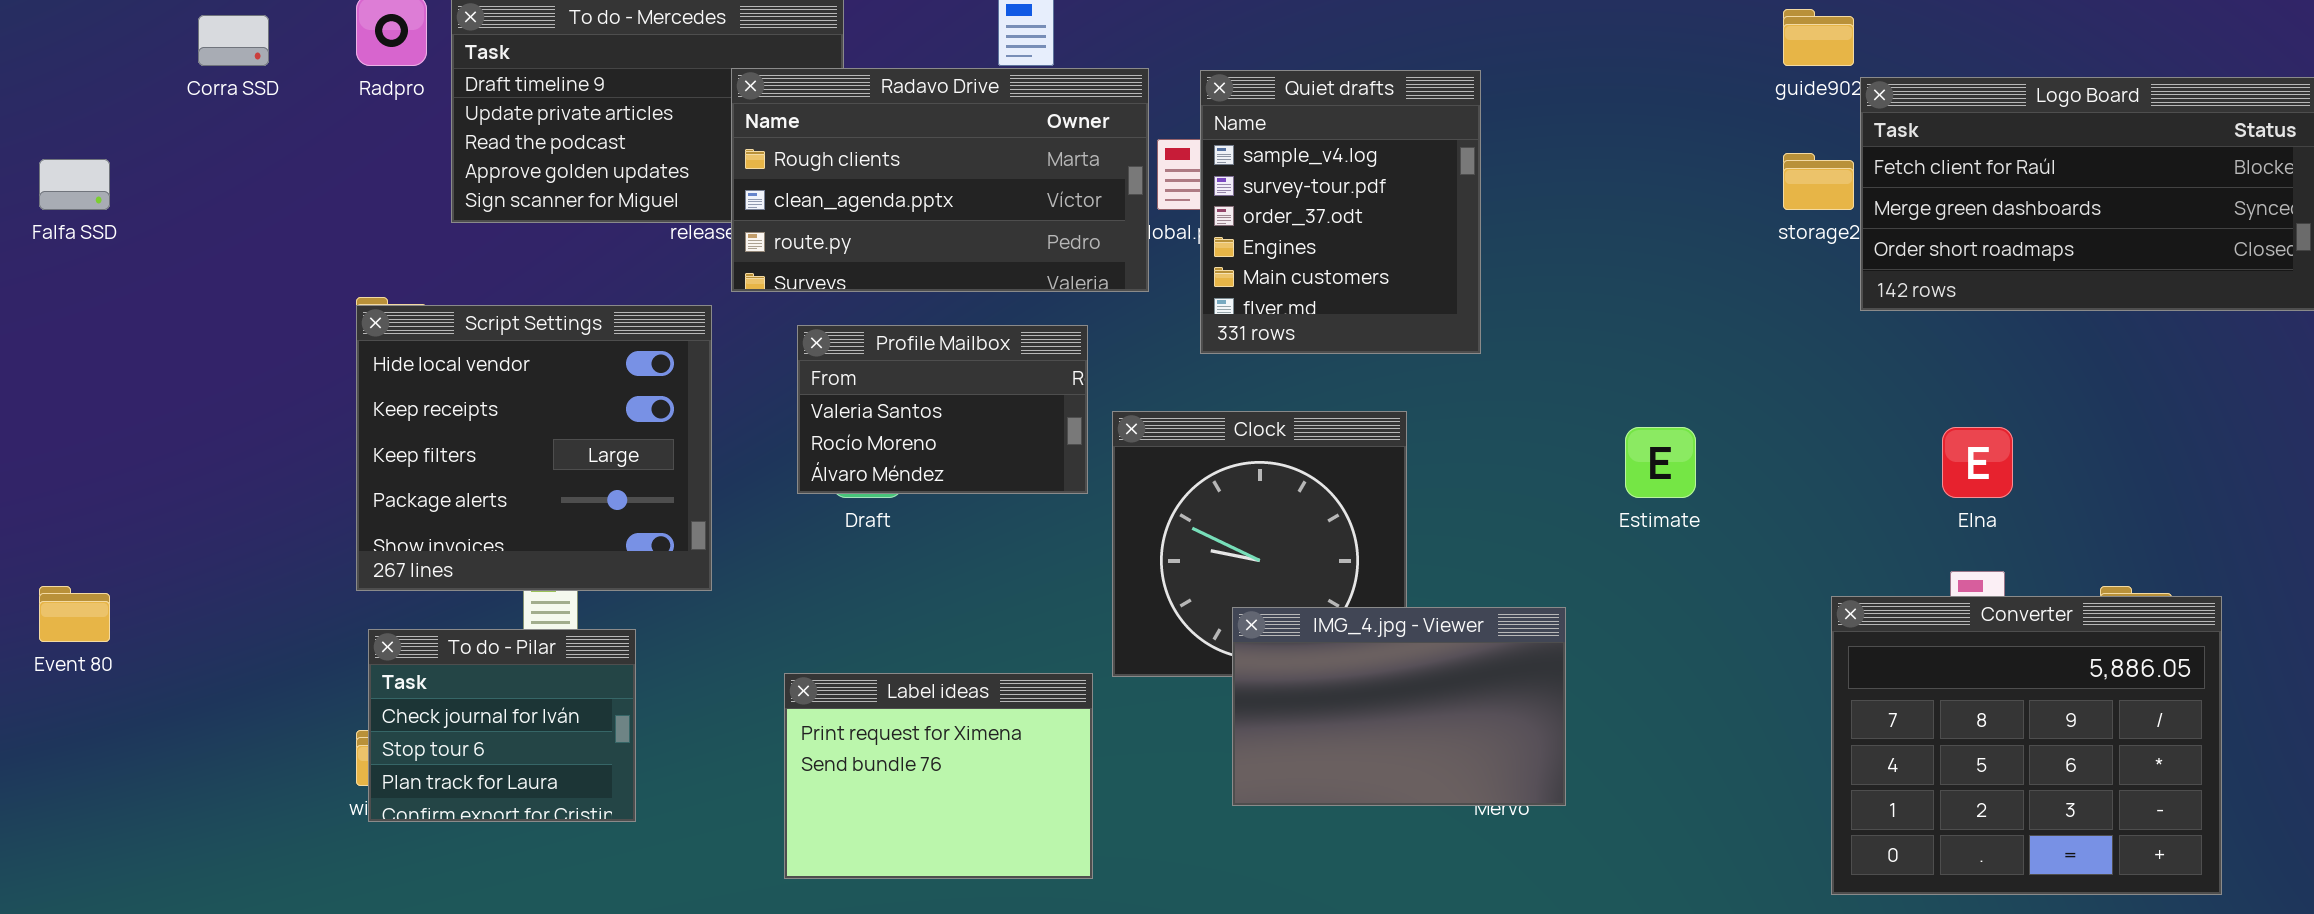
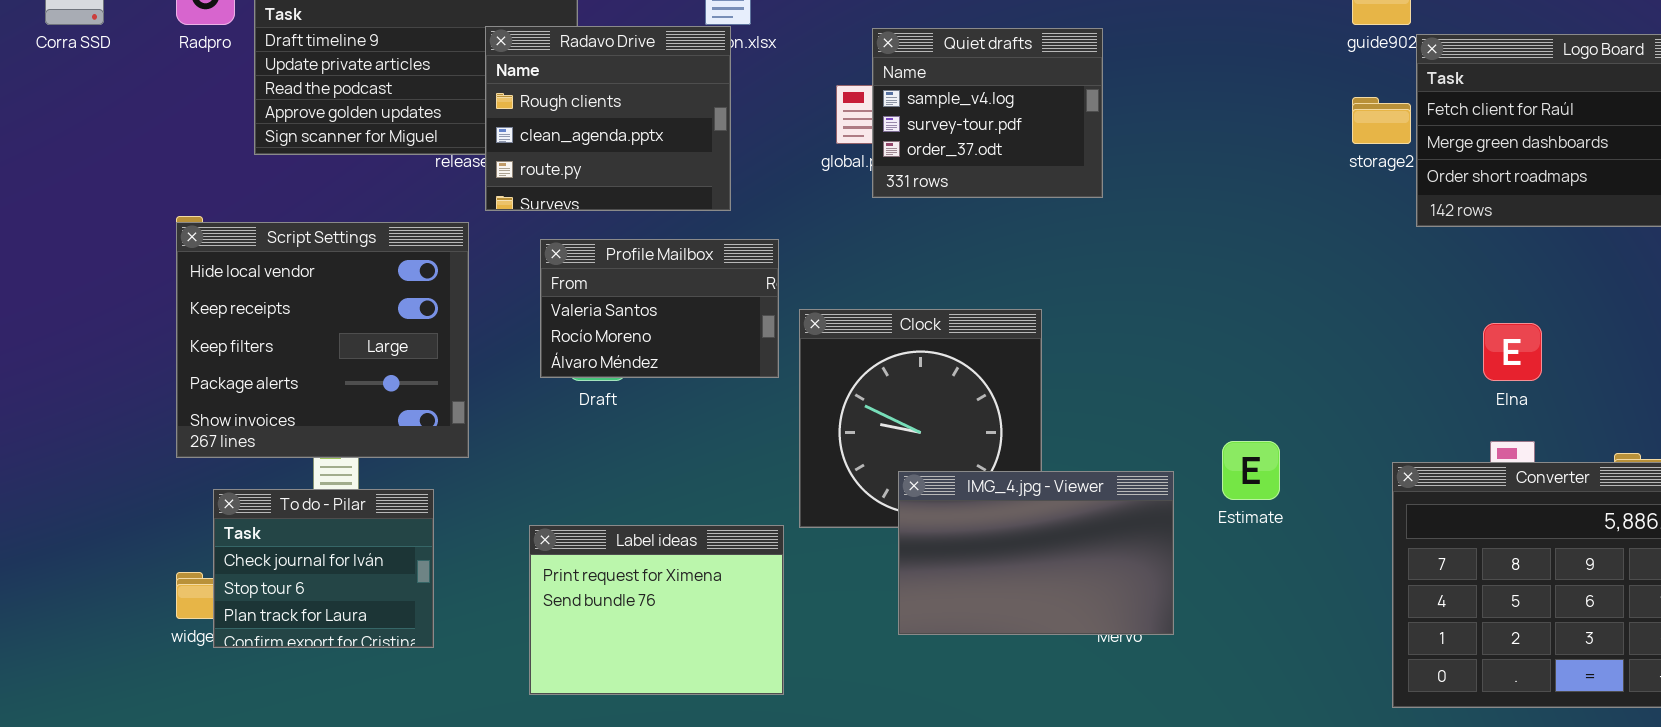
Radavo Drive: [731,68,1149,292] -> [485,26,731,211], resized
Quiet drafts: [1200,70,1481,354] -> [872,28,1103,198], resized
Estimate: [1625,427,1696,498] -> [1222,441,1280,500], moved
To do - Pilar: [368,629,636,822] -> [213,489,434,648], moved

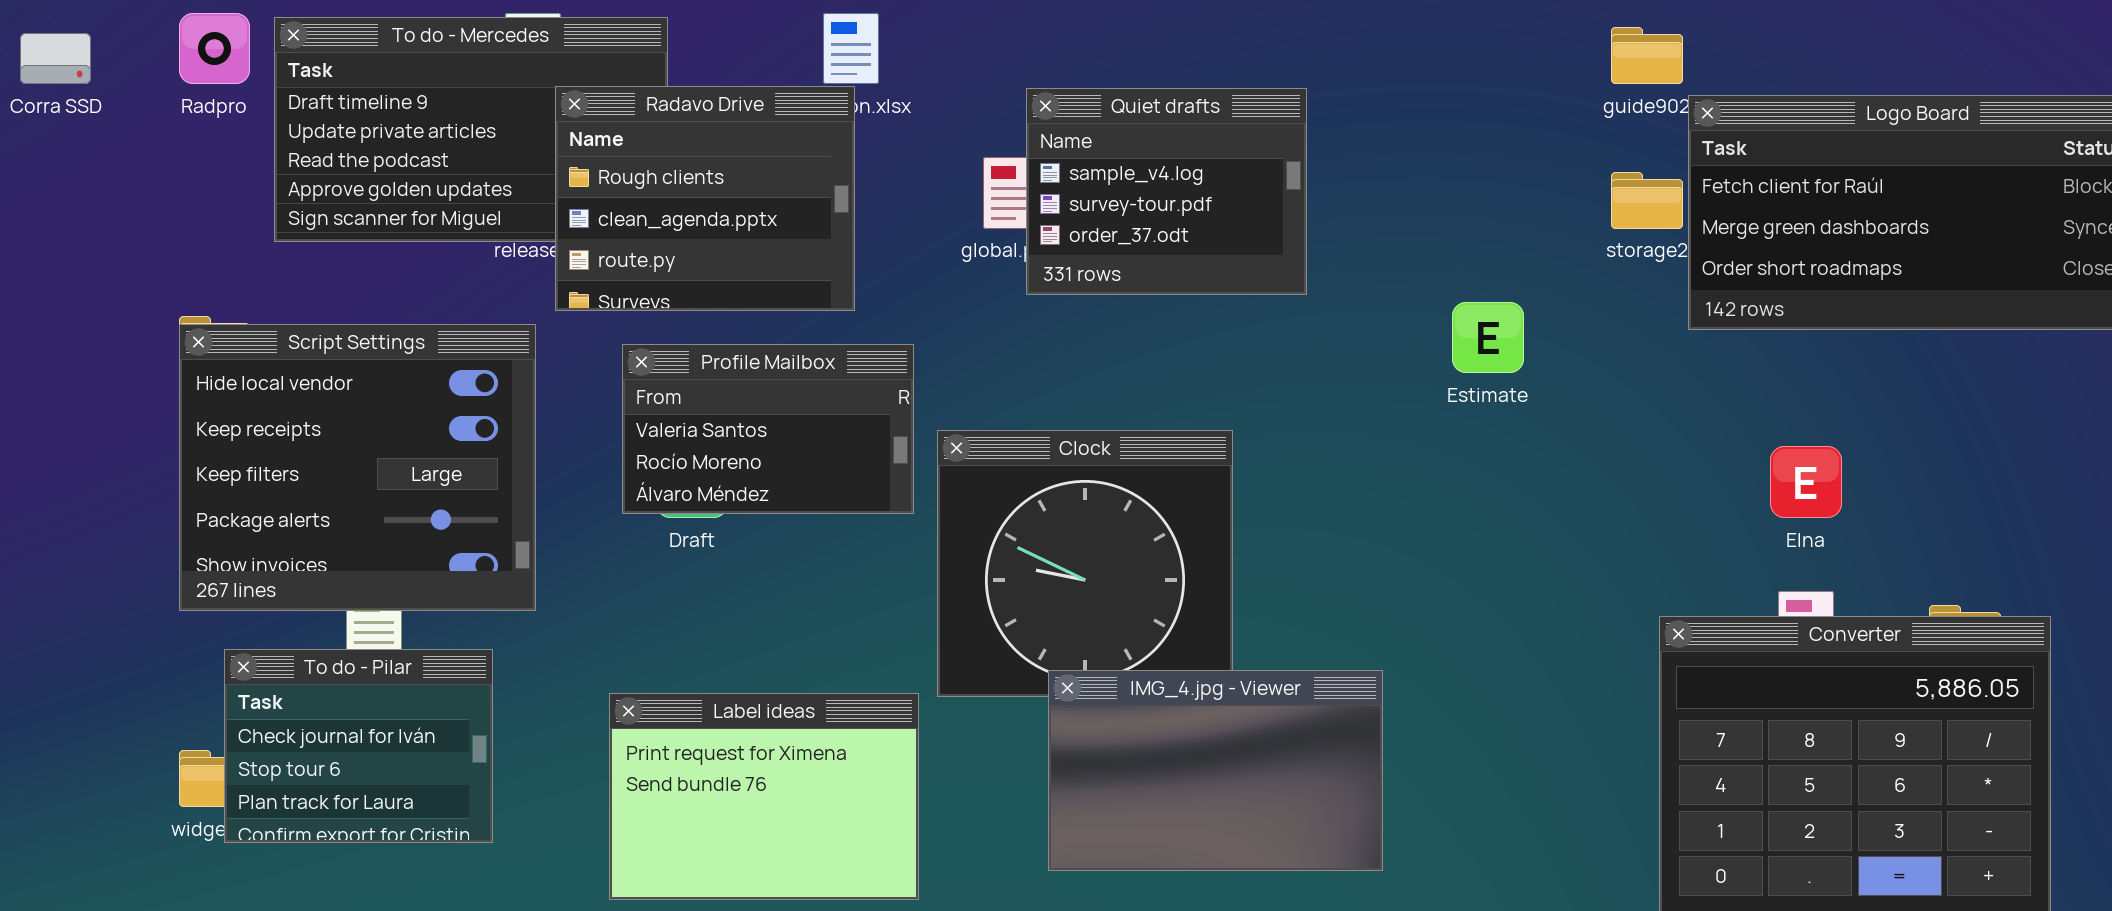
Estimate: [1222,441,1280,500] -> [1452,302,1524,373], moved
IMG_4.jpg - Viewer: [898,471,1174,635] -> [1048,670,1383,871], moved

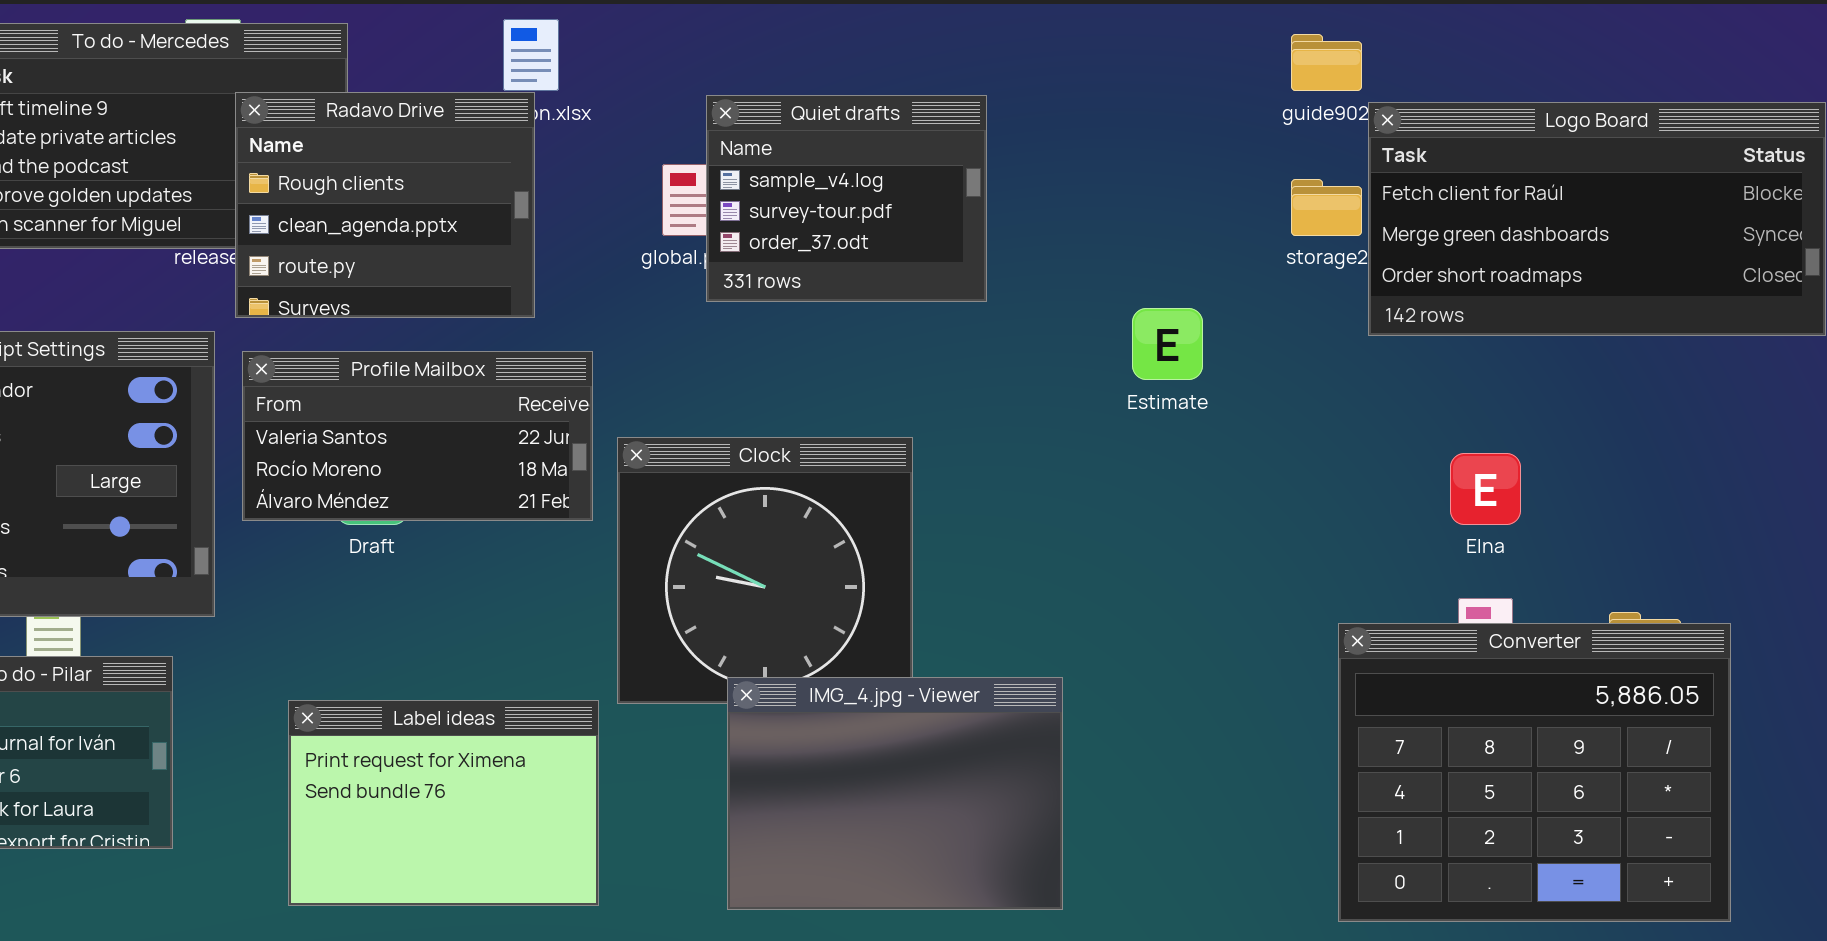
Profile Mailbox: [622,344,914,514] -> [242,351,593,521], resized
IMG_4.jpg - Viewer: [1048,670,1383,871] -> [727,677,1063,910], resized

